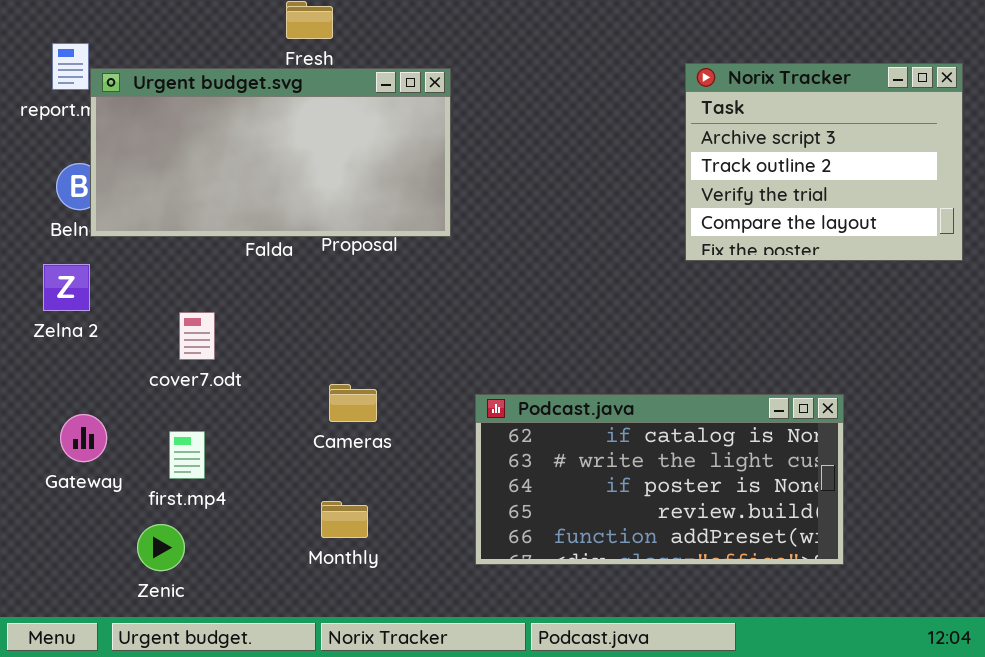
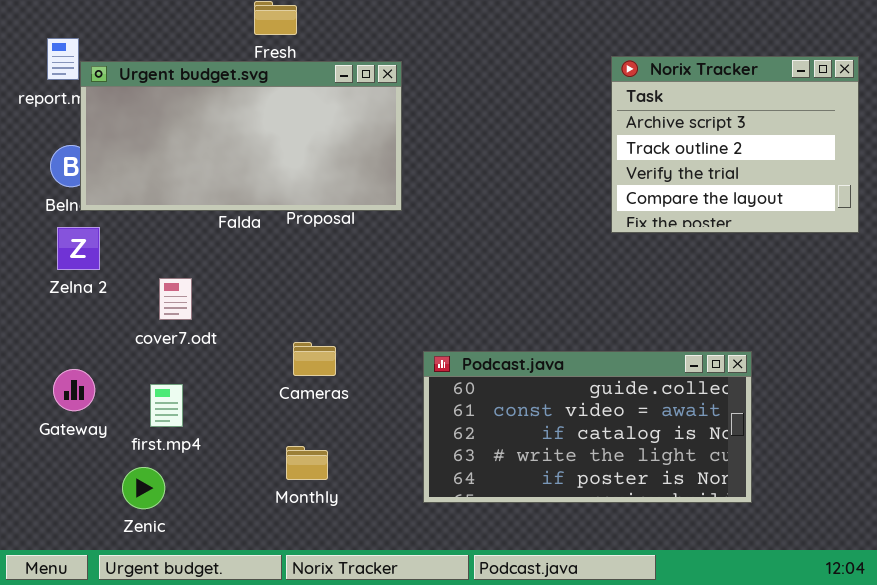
Zelna 2: [43,264,90,311] -> [57,227,100,270], moved
Podcast.java: [475,394,844,565] -> [423,351,752,503], scrolled up 2 rows

